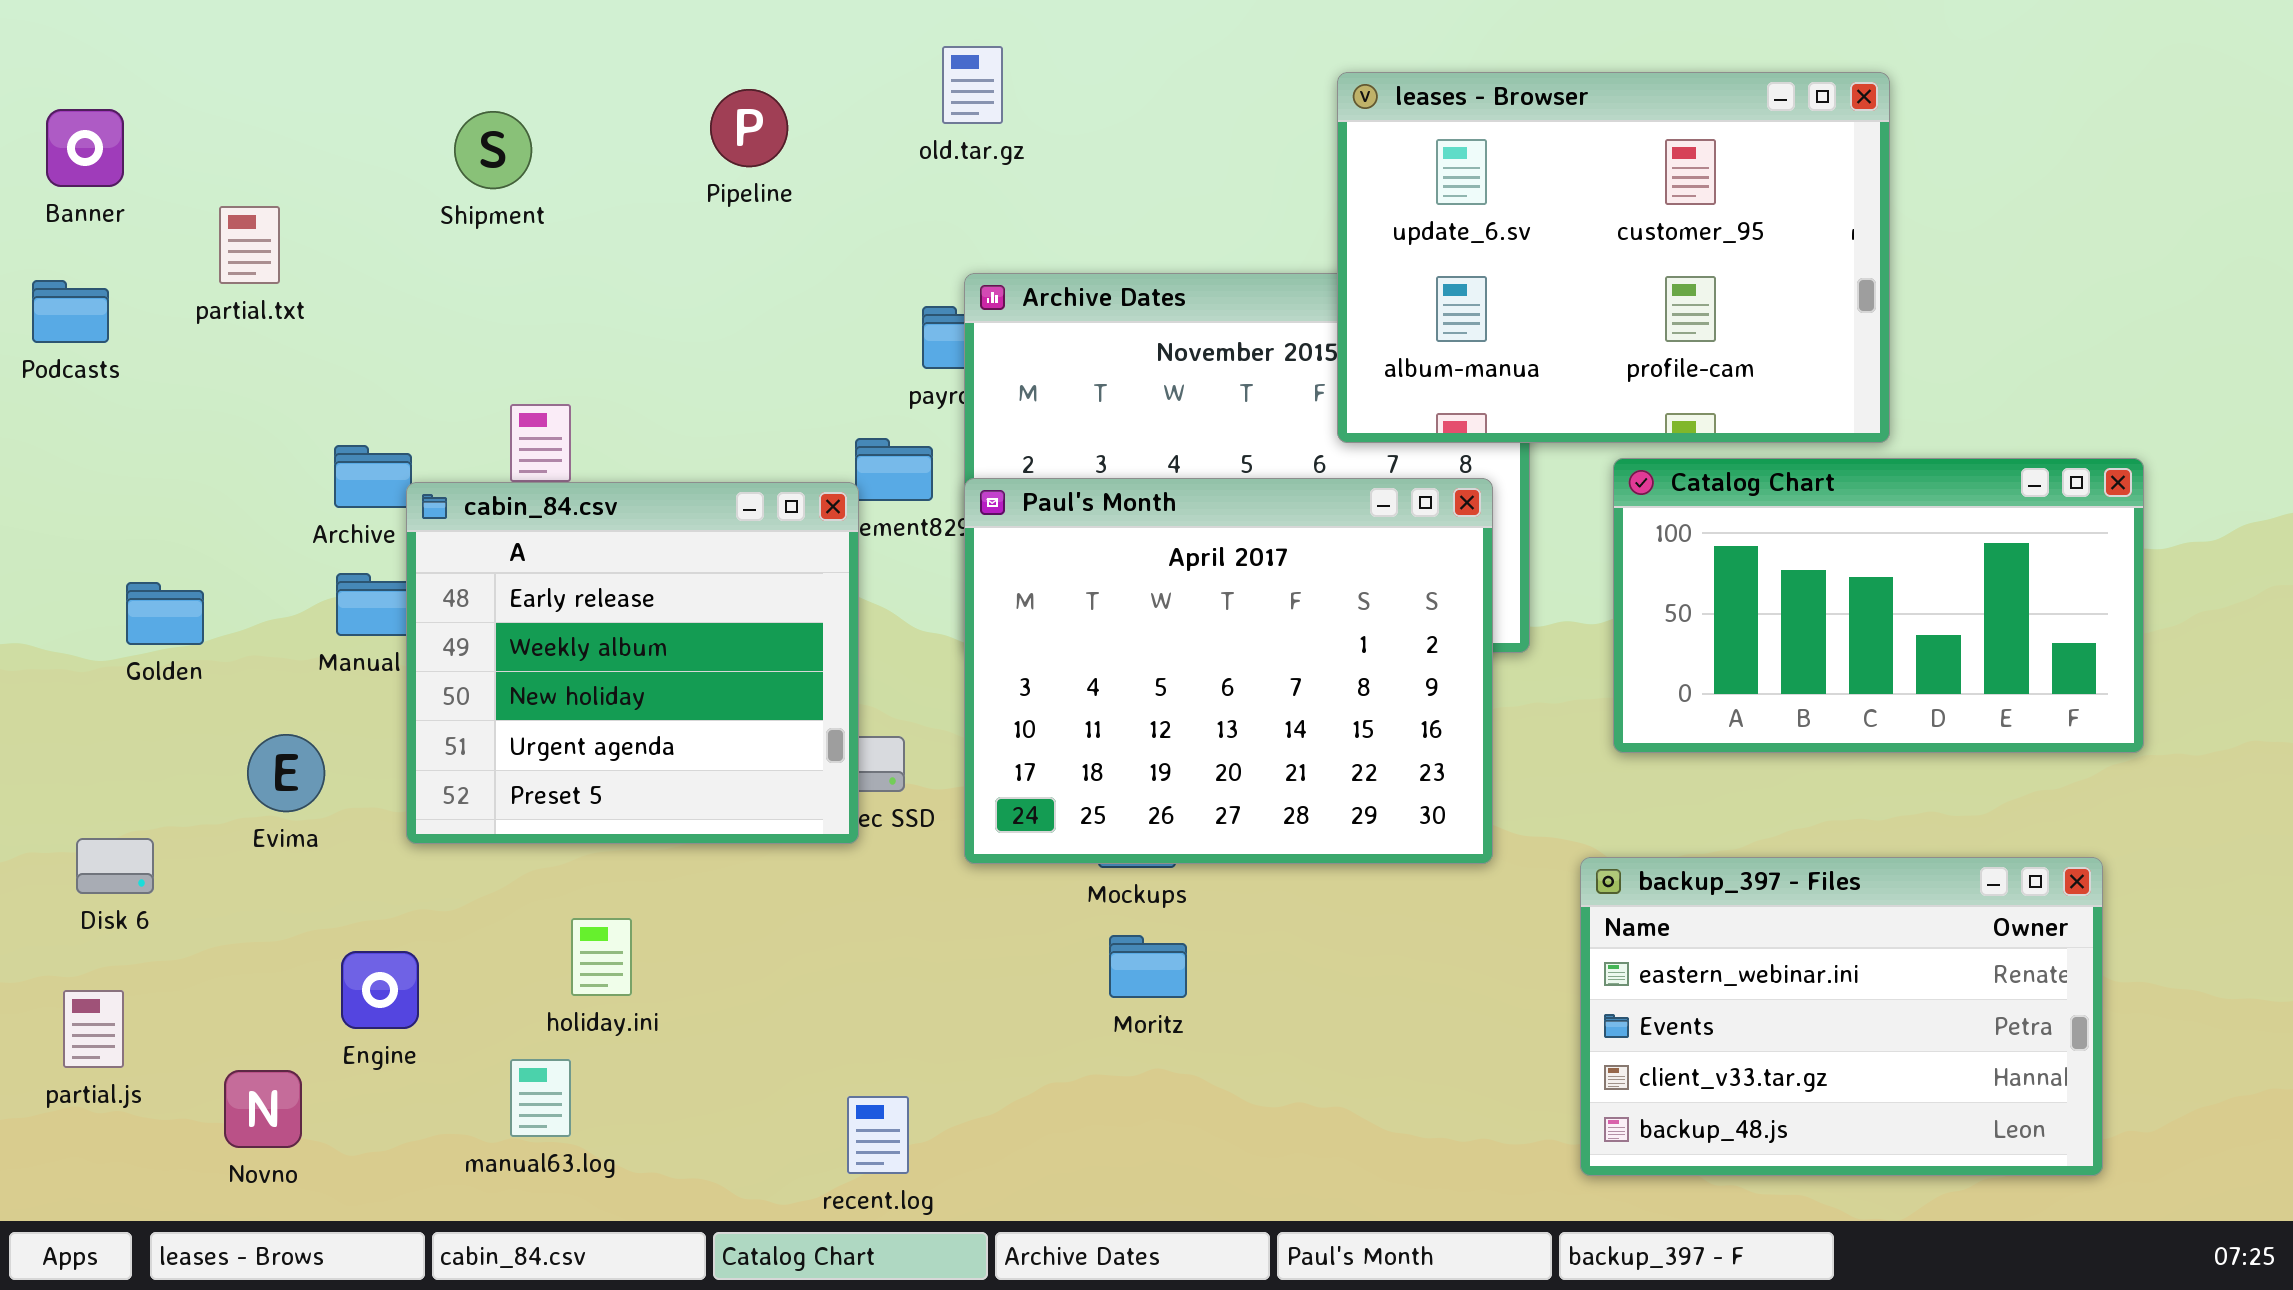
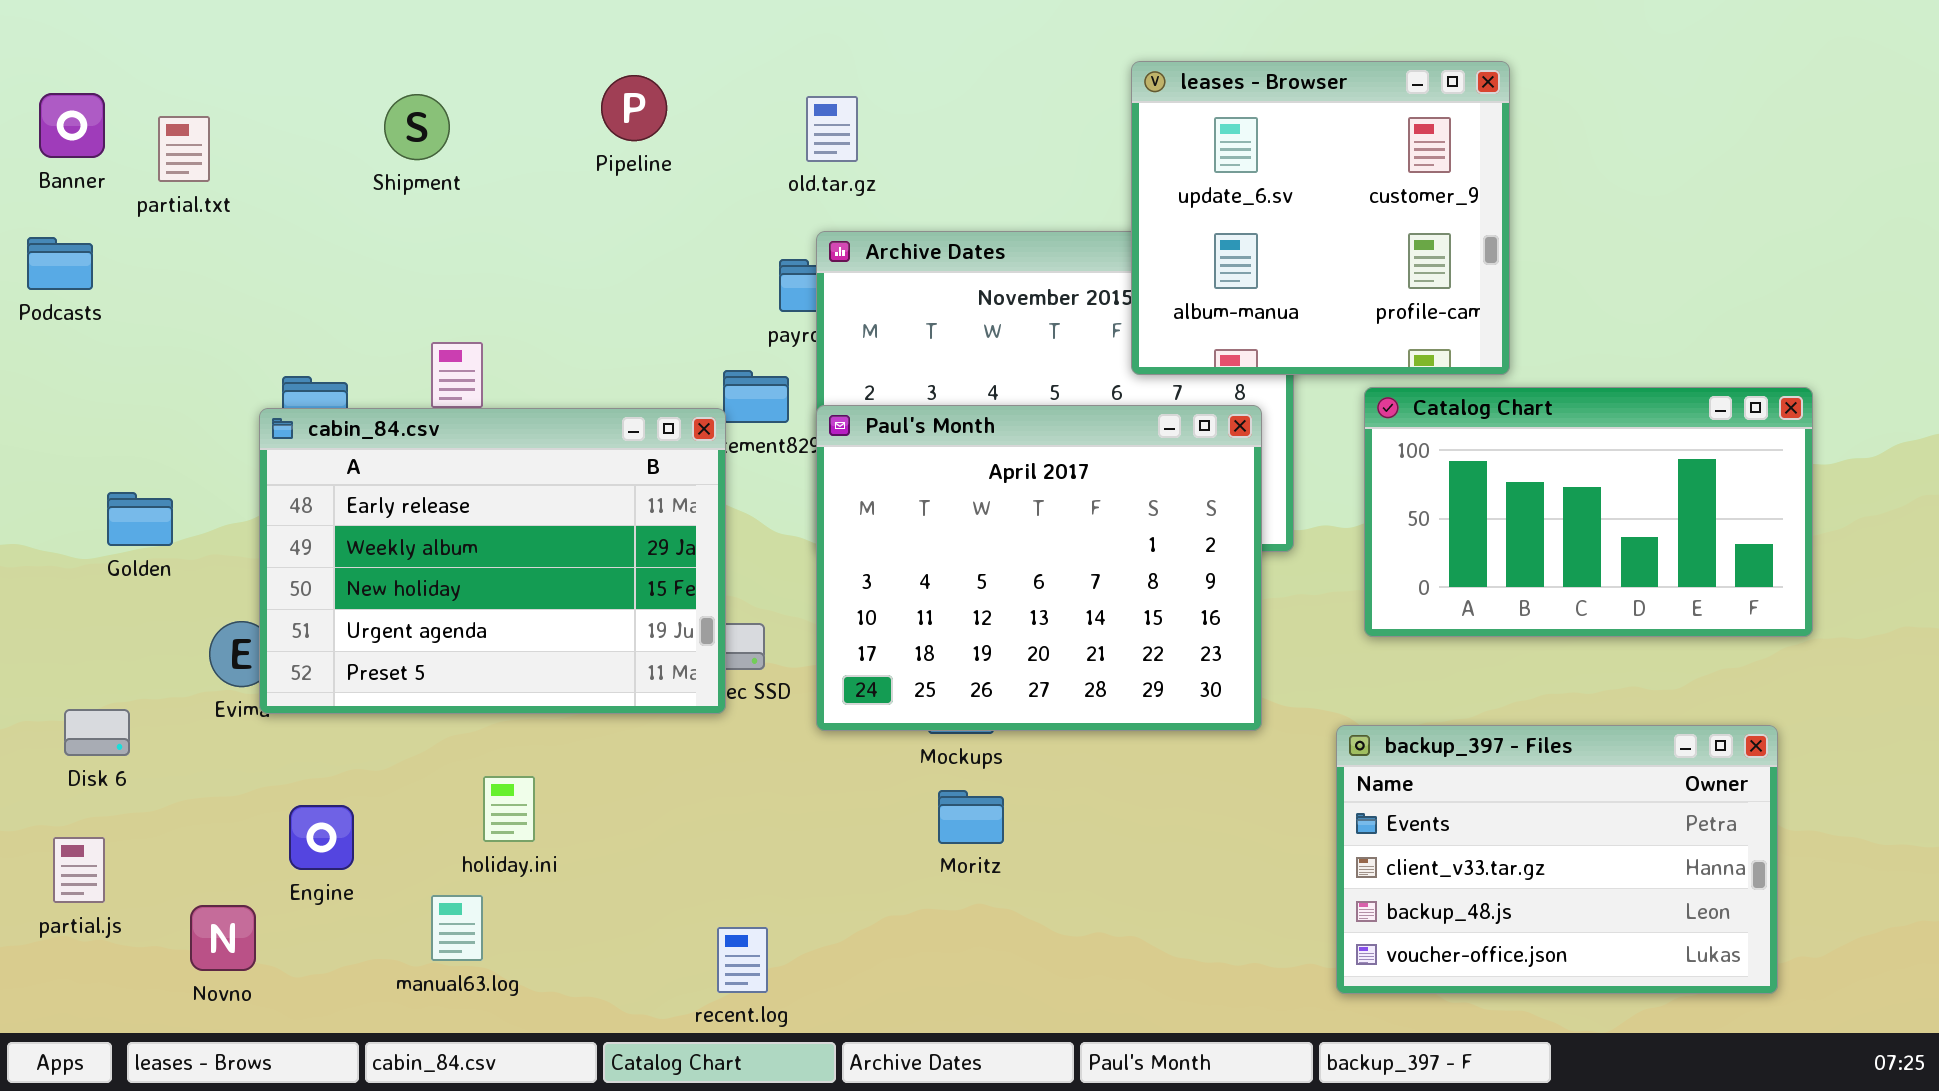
old.tar.gz: [942,46,1003,124] -> [806,96,858,162], moved
leases - Browser: [1337,72,1890,443] -> [1131,61,1510,375], resized
partial.txt: [219,206,280,284] -> [158,116,210,182], moved
cabin_84.csv: [406,482,859,844] -> [259,408,726,714], resized
backup_397 - Files: [1580,857,2103,1176] -> [1336,725,1778,994], scrolled down 1 row

